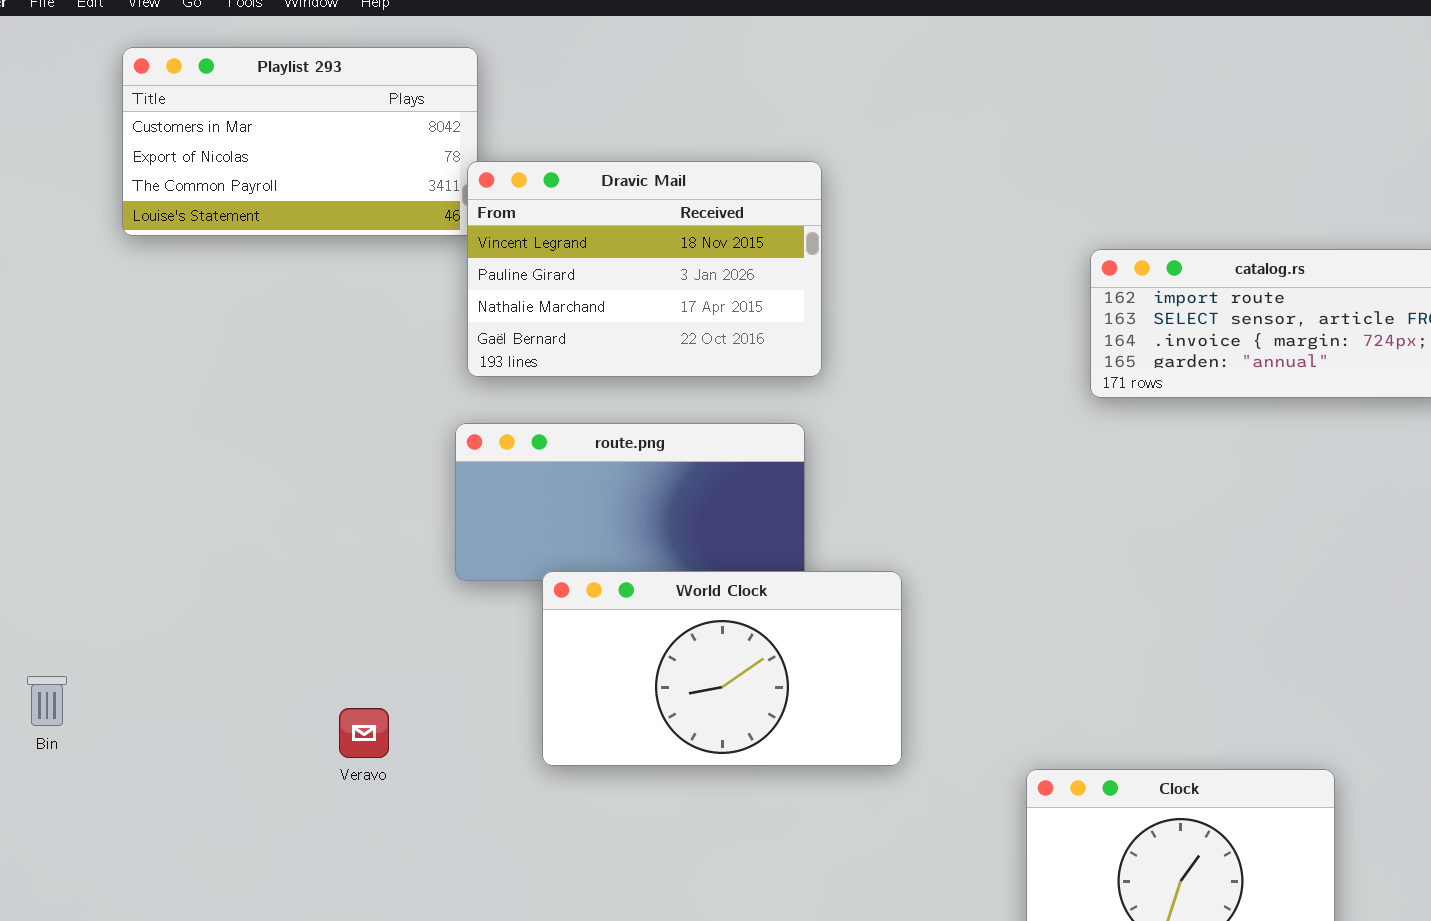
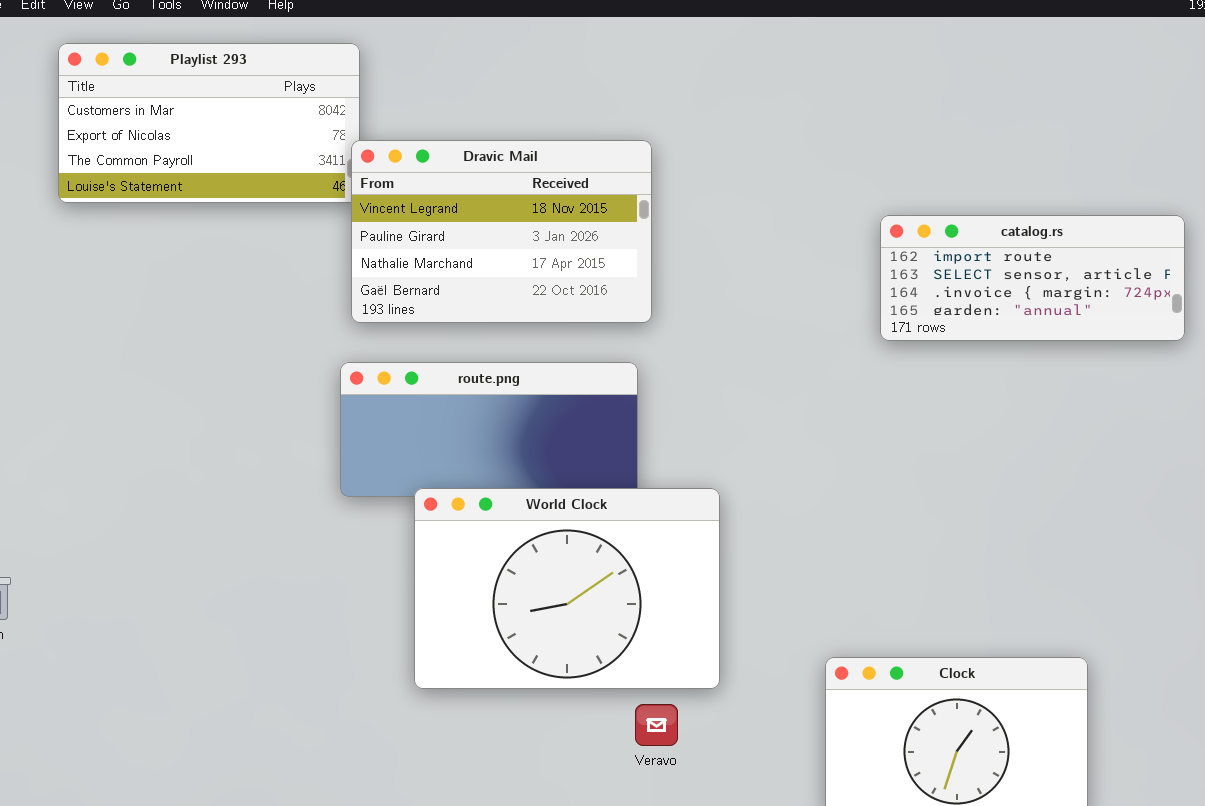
World Clock: [542,571,902,766] -> [414,488,720,689], resized
Veravo: [339,708,389,758] -> [635,704,678,746], moved

